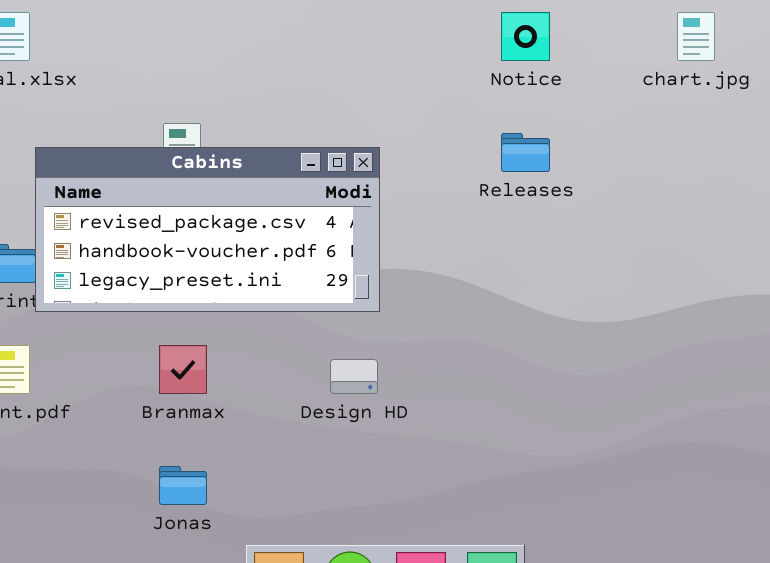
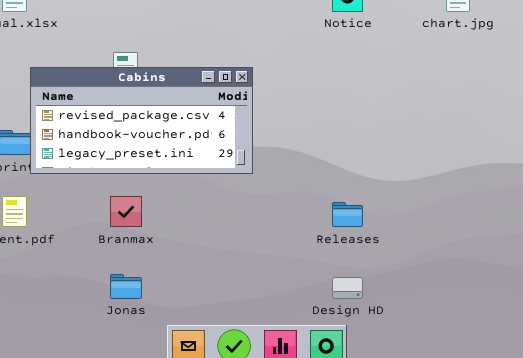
Releases: [501,133,550,172] -> [332,202,363,227], moved
Design HD: [330,359,378,394] -> [332,277,363,299], moved

